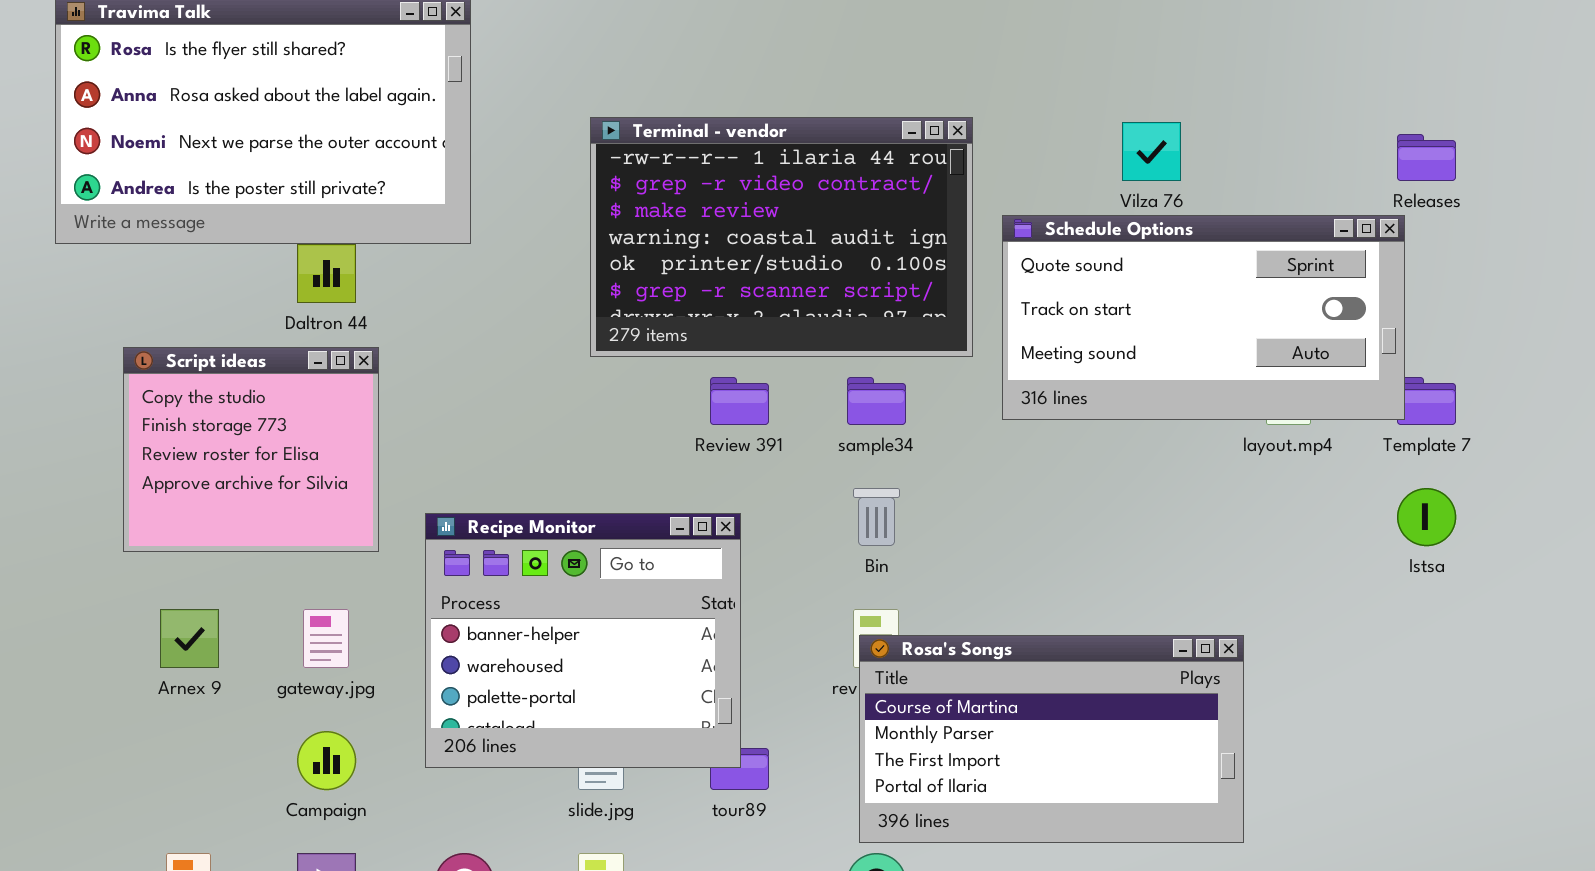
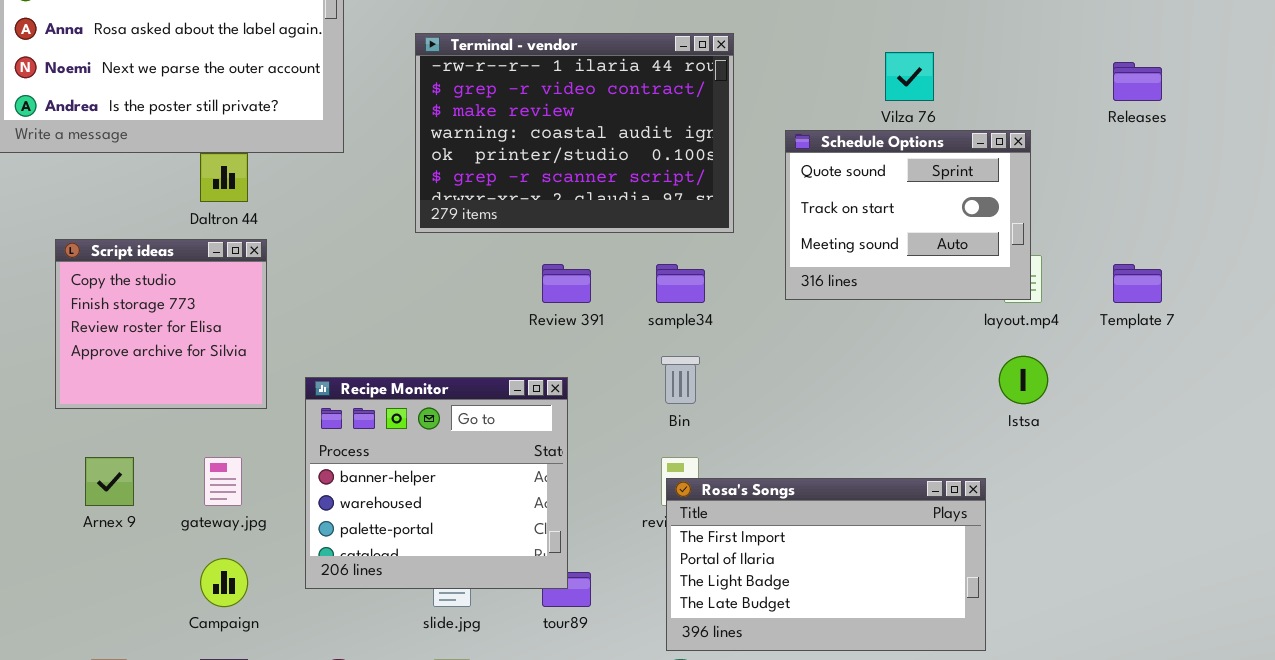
Terminal - vendor: [590,117,973,357] -> [415,33,734,233], moved
Schedule Options: [1002,215,1405,420] -> [785,130,1031,300], resized
Istsa: [1397,488,1456,546] -> [999,356,1048,404], moved
Rosa's Songs: [859,635,1244,843] -> [666,478,986,651], scrolled down 2 rows

